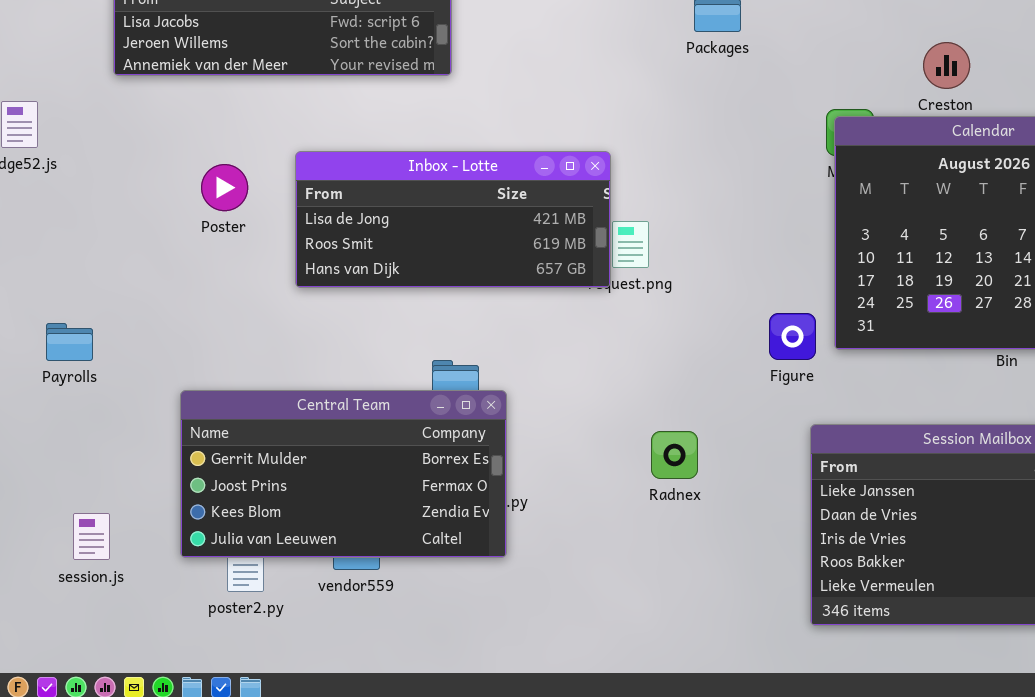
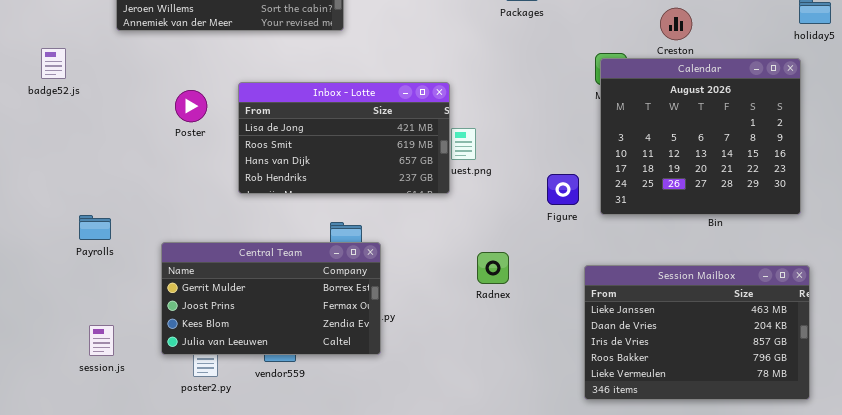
Inbox - Lotte: [295,151,611,288] -> [238,82,450,194], resized
Figure: [769,313,816,360] -> [547,174,579,205], moved
Payrolls: [46,323,93,361] -> [79,215,111,240], moved
Radnex: [651,431,698,479] -> [477,252,509,284], moved

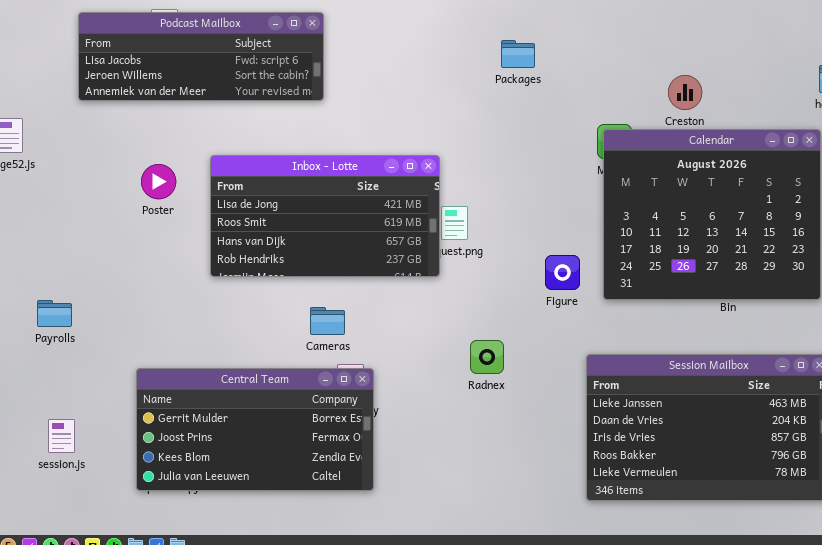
Central Team: [161,242,381,355] -> [136,368,374,491], moved

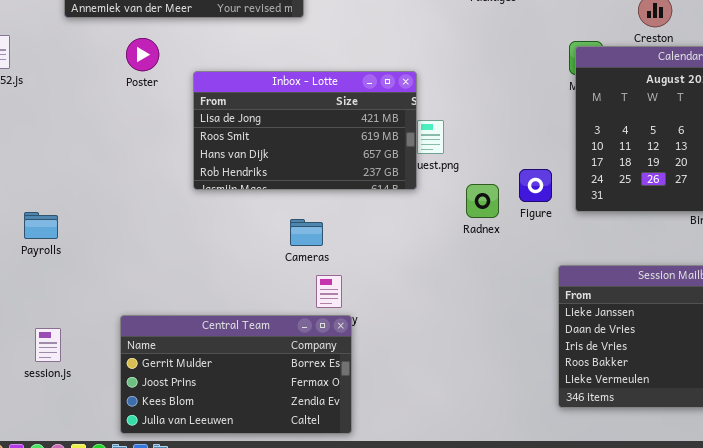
Poster: [141,164,176,199] -> [126,38,159,71], moved
Radnex: [470,340,504,374] -> [466,184,499,218], moved
Central Team: [136,368,374,491] -> [120,315,352,434], moved

